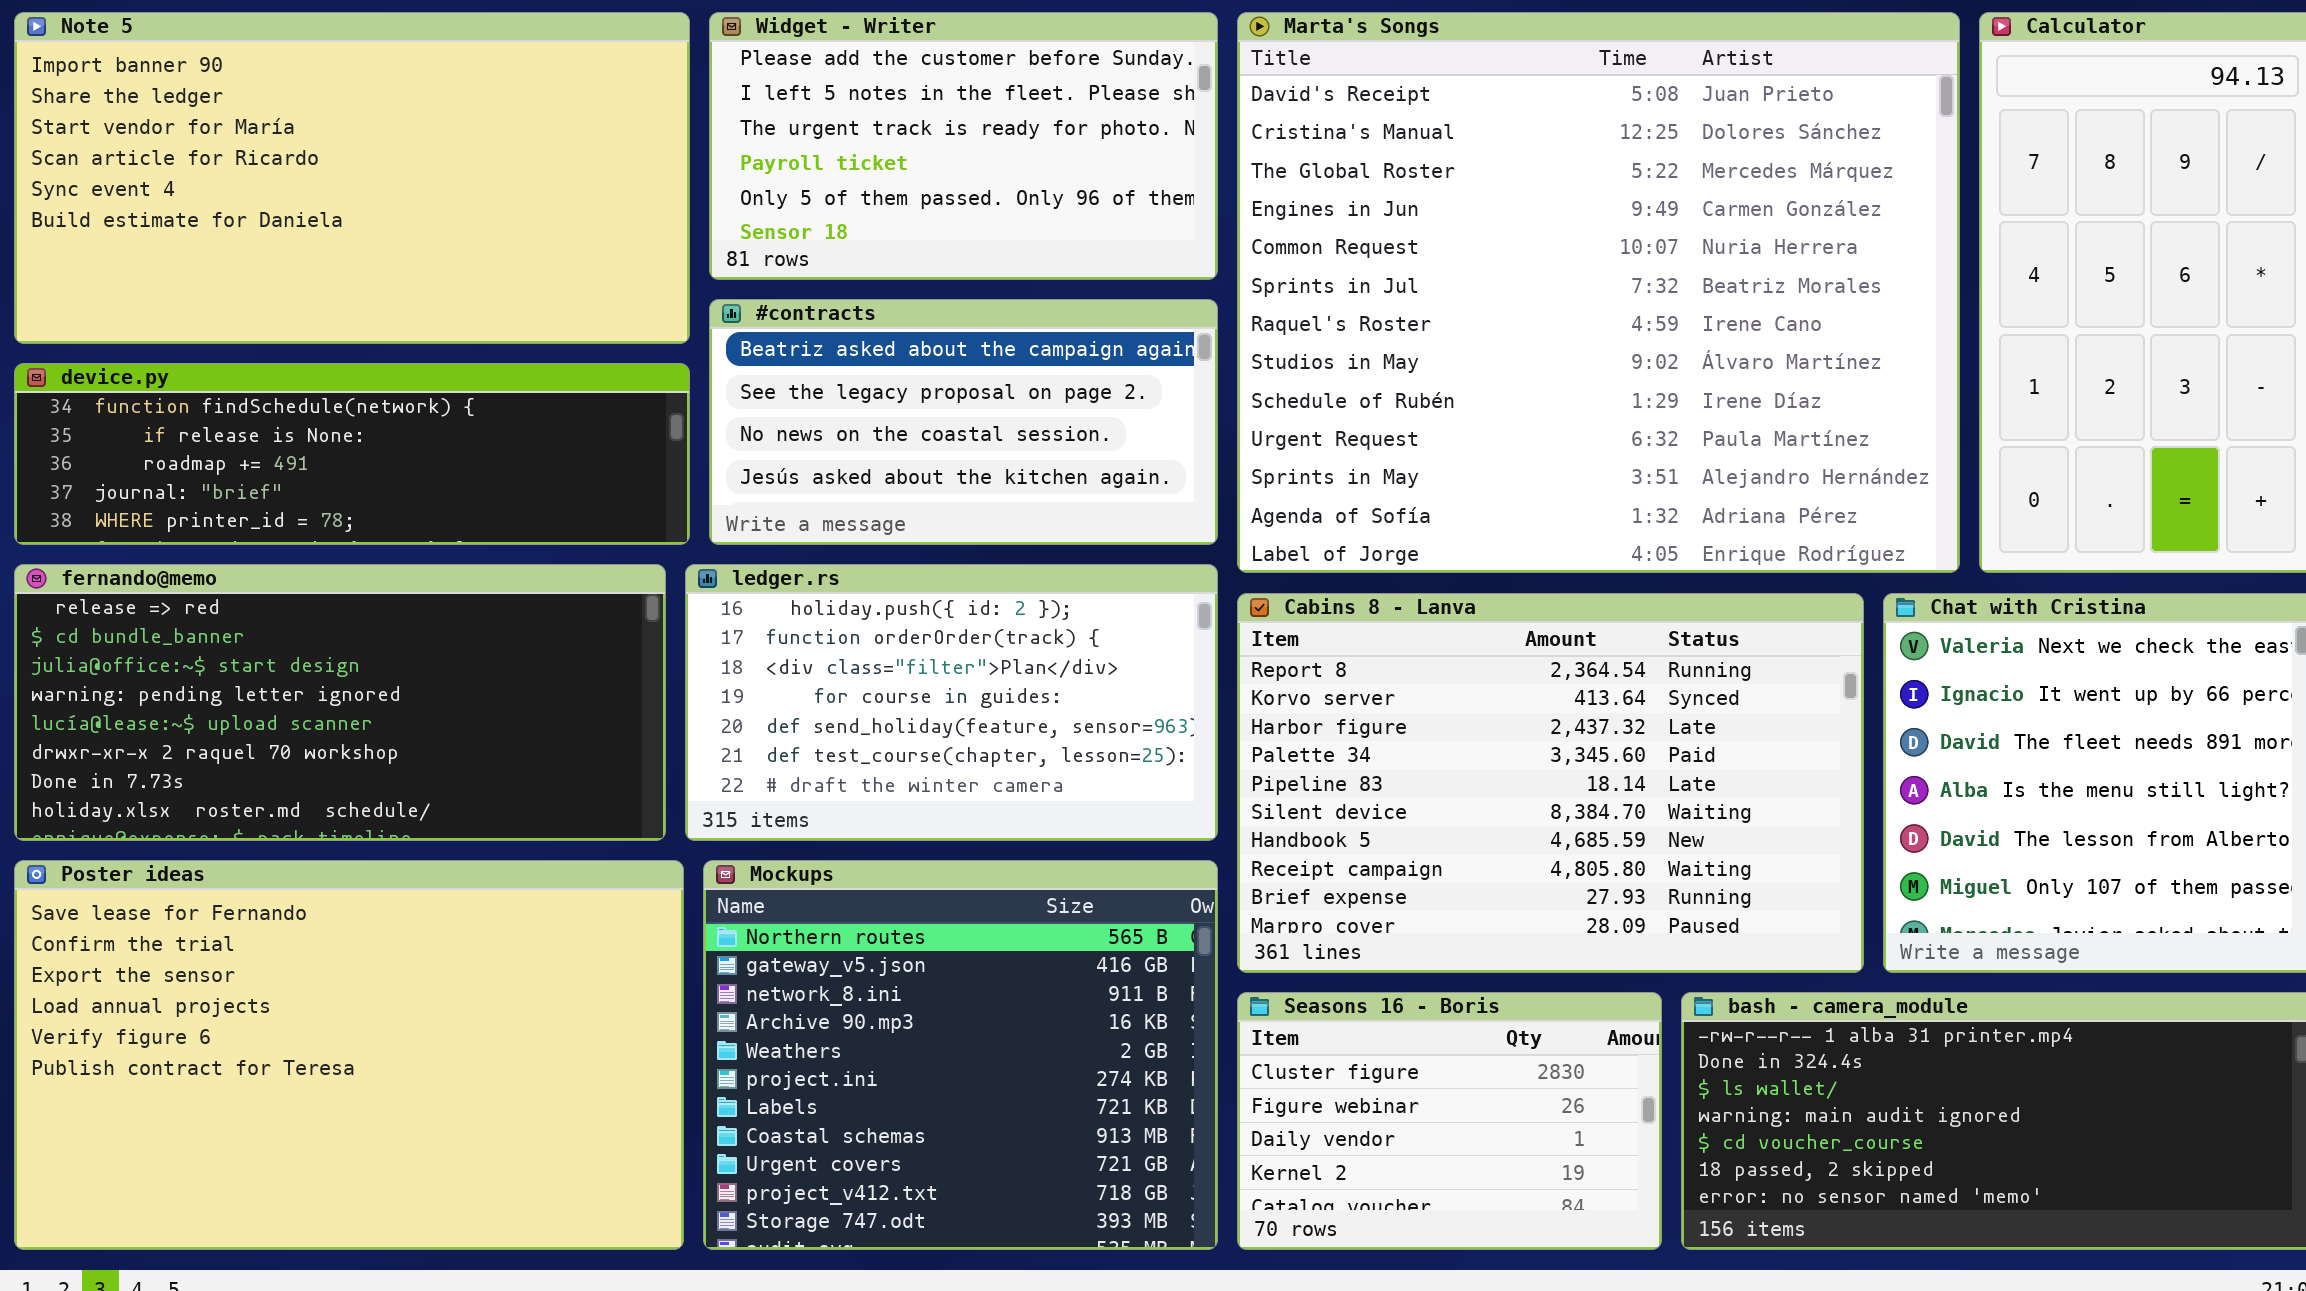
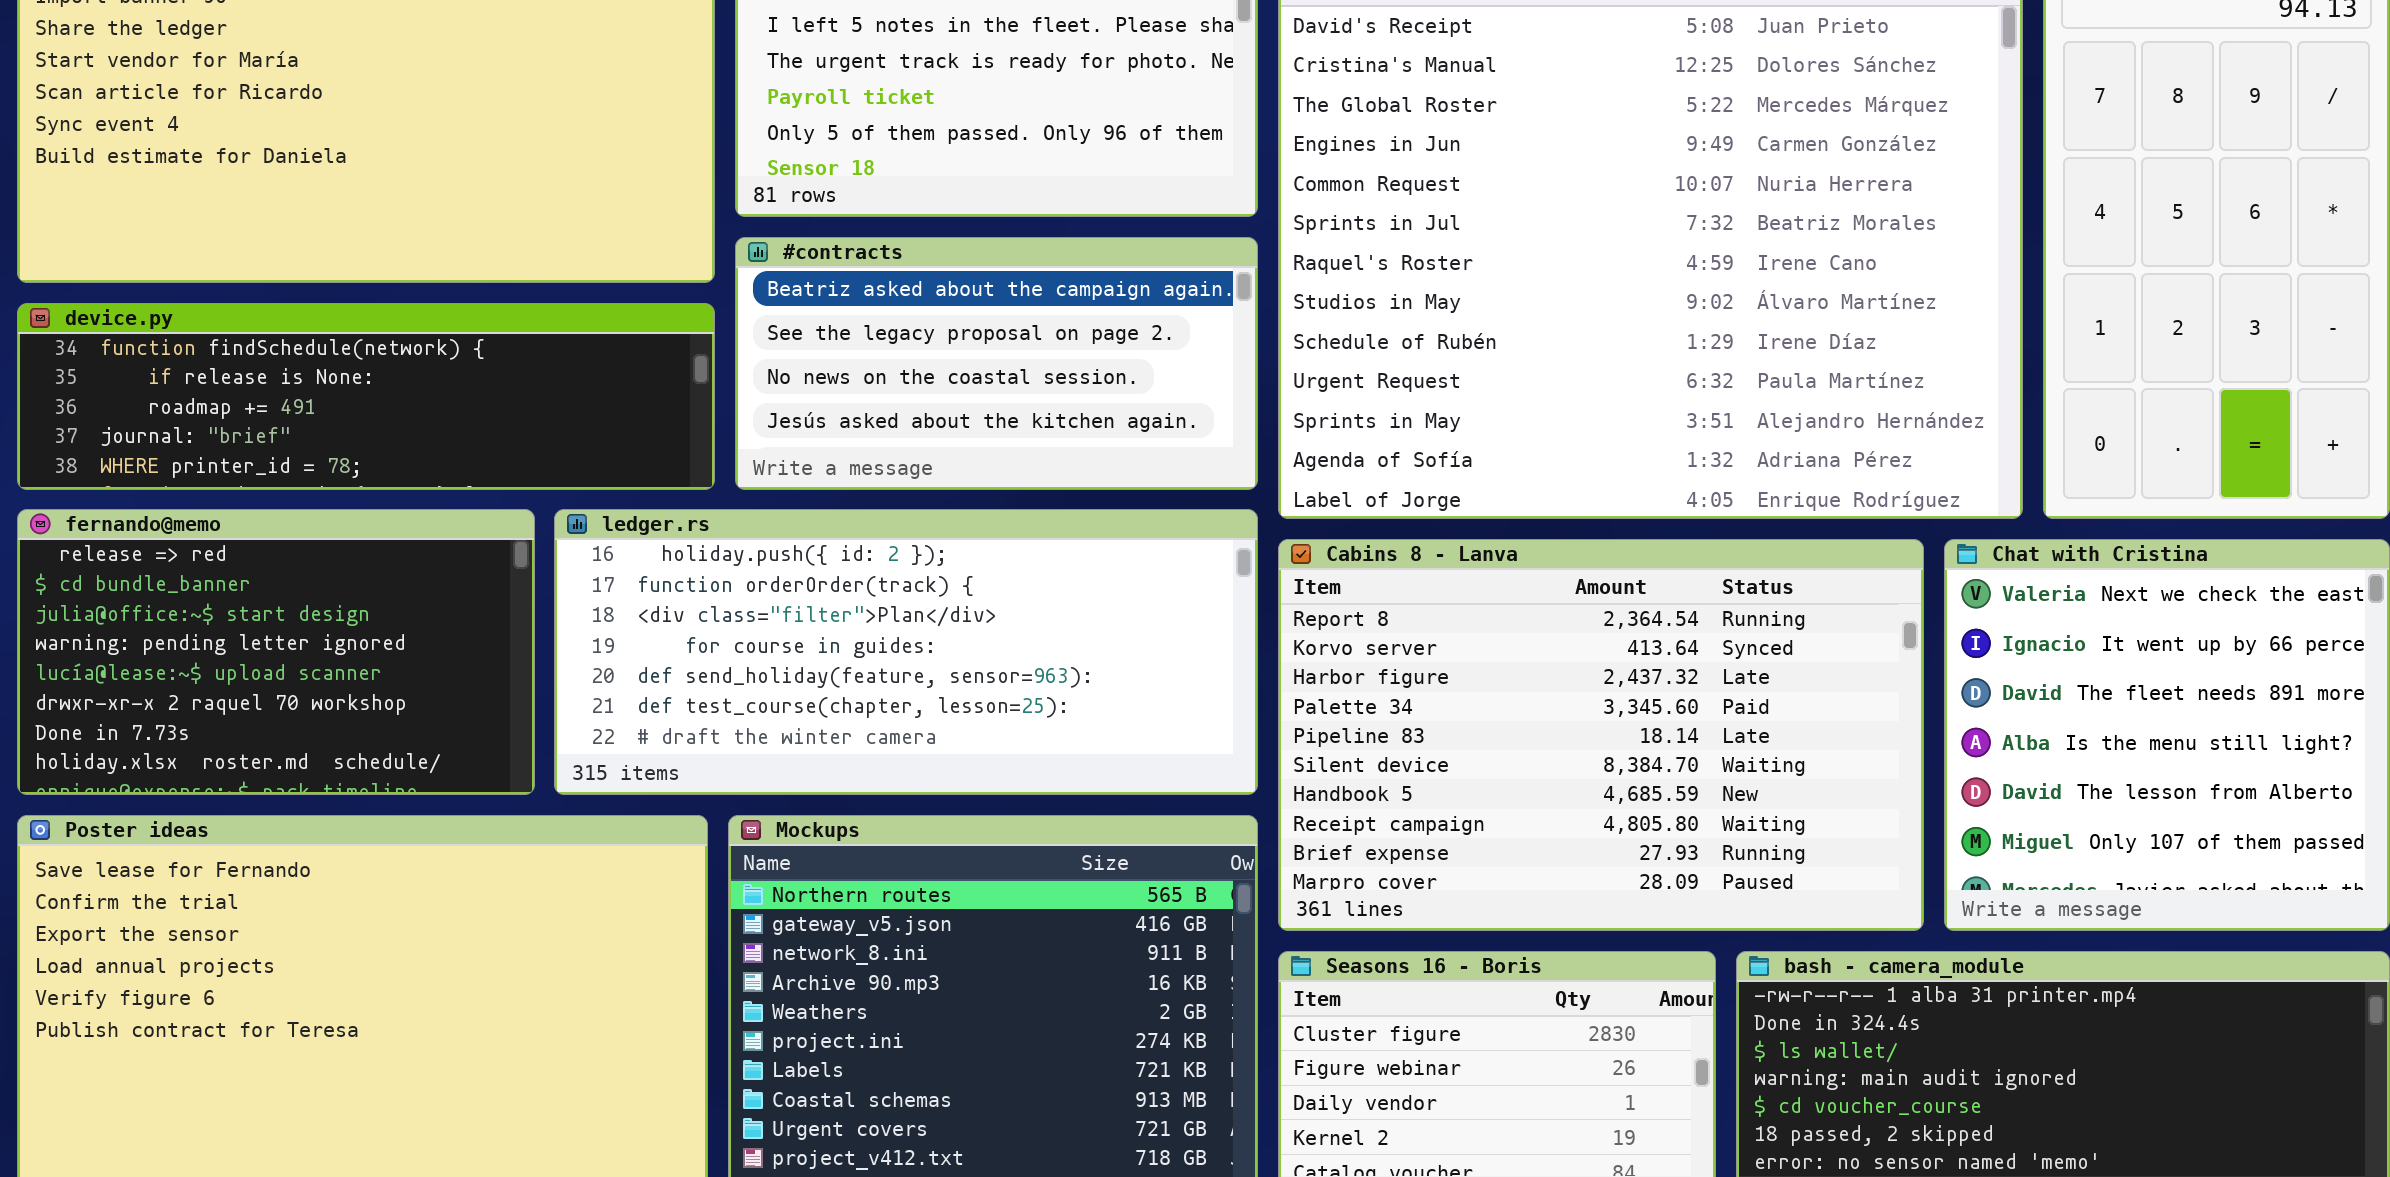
fernando@memo: [14,564,666,841] -> [17,509,535,795], resized
ledger.rs: [685,564,1218,841] -> [554,509,1258,795], resized

